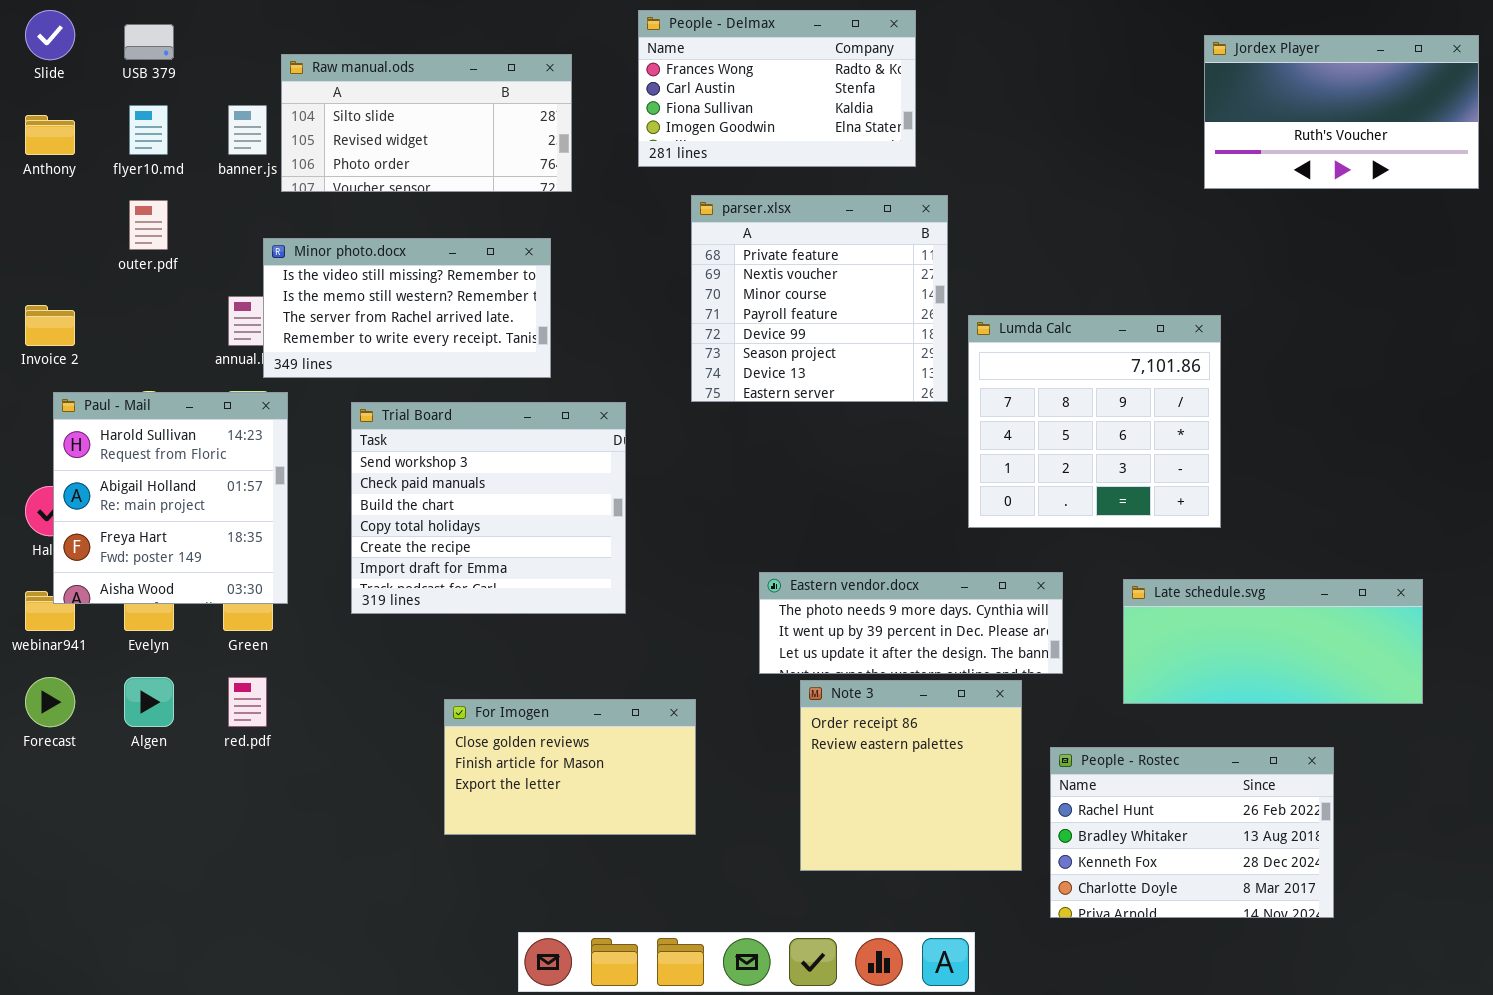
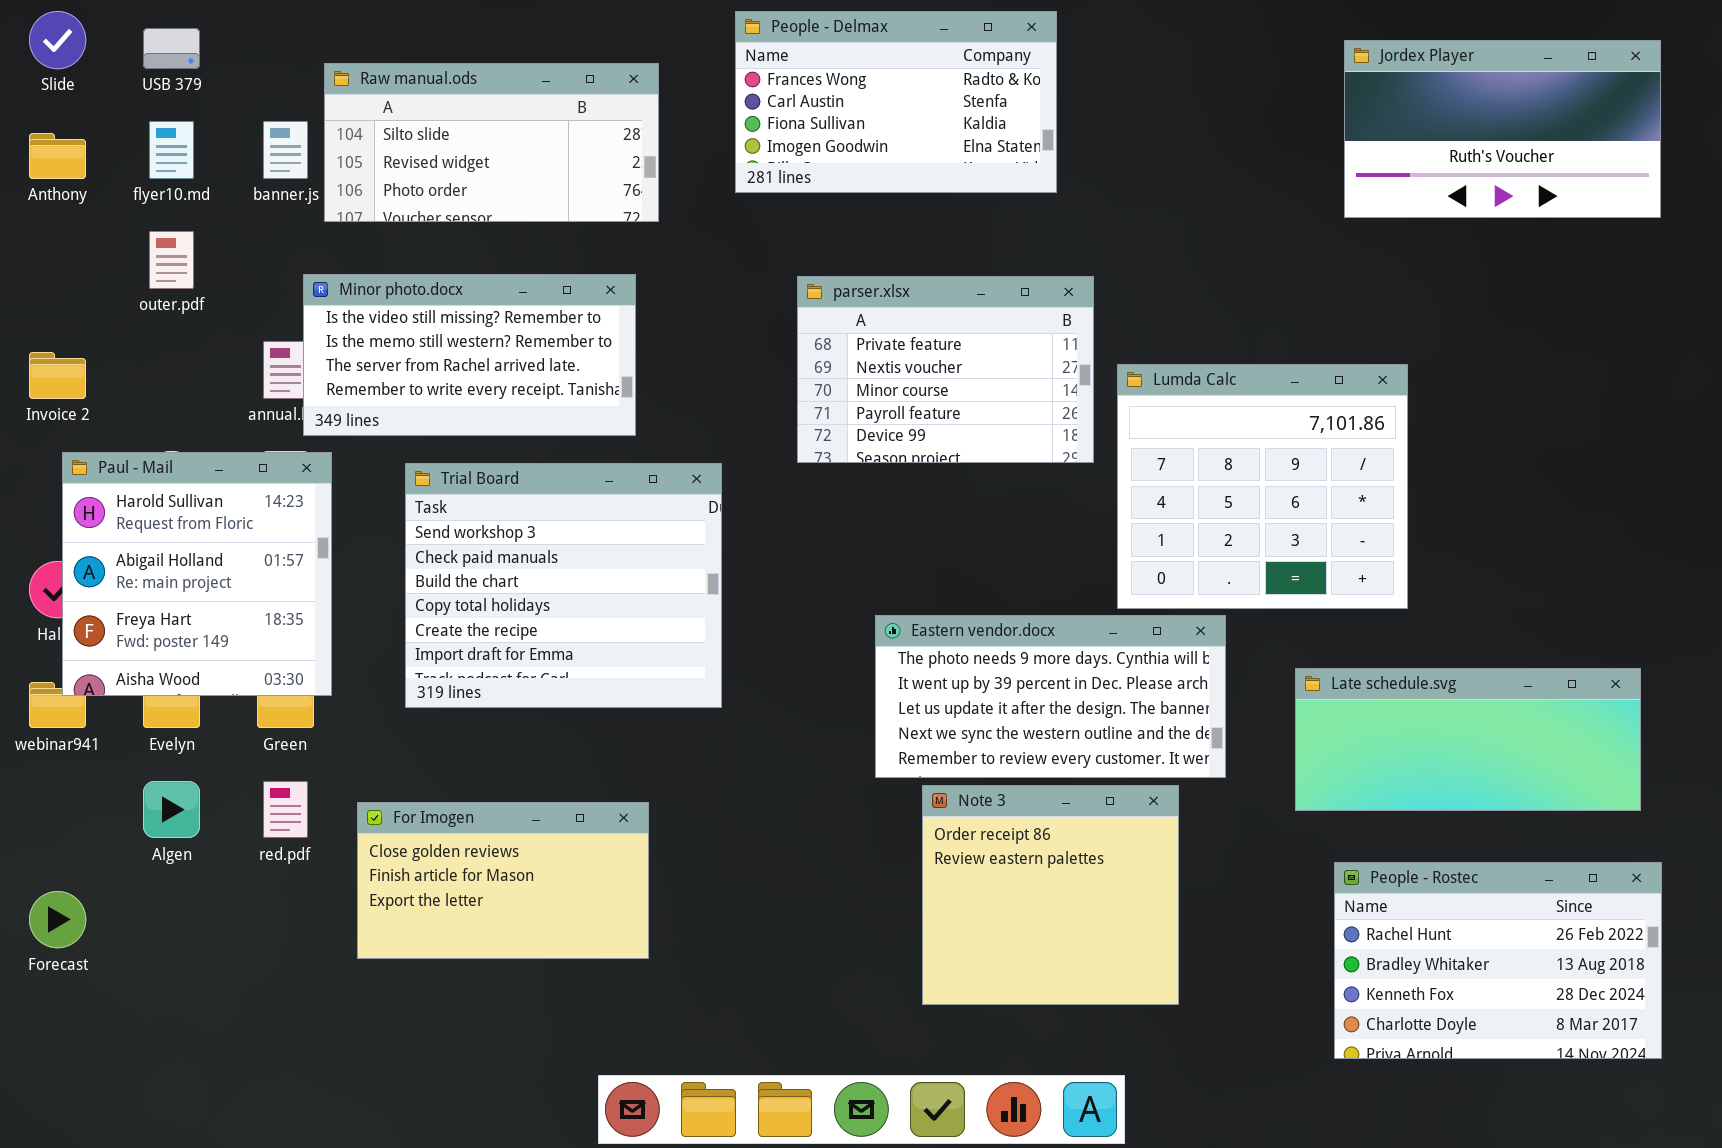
Jordex Player: [1204,35,1479,189] -> [1344,40,1661,218], moved
parser.xlsx: [691,195,948,402] -> [797,276,1094,463], resized
Eastern vendor.docx: [759,572,1063,674] -> [875,615,1226,778], resized
Forecast: [25,677,75,727] -> [29,891,86,948], moved
For Imogen: [444,699,696,835] -> [357,802,649,959], moved
People - Rostec: [1050,747,1334,918] -> [1334,862,1662,1059], moved

